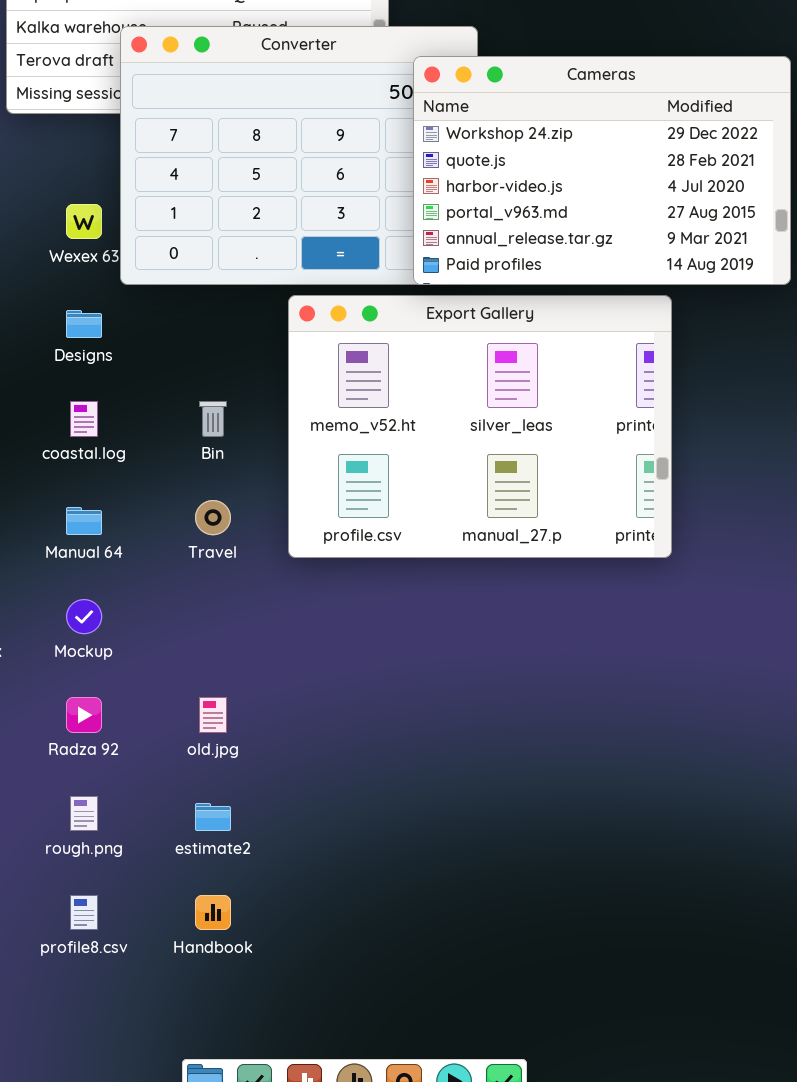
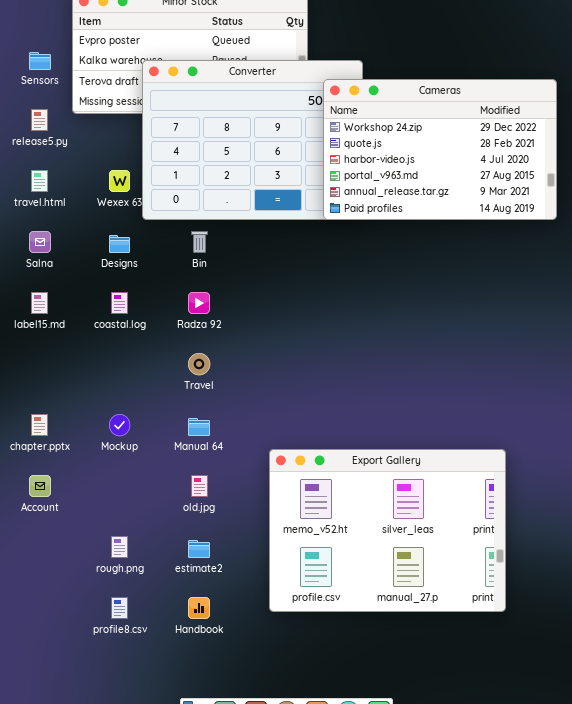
Export Gallery: [288,295,672,558] -> [269,449,506,612], moved
Bin: [199,401,227,437] -> [191,231,208,253], moved
Manual 64: [66,507,102,535] -> [188,418,210,436], moved
Radza 92: [66,697,102,733] -> [188,292,210,314], moved

